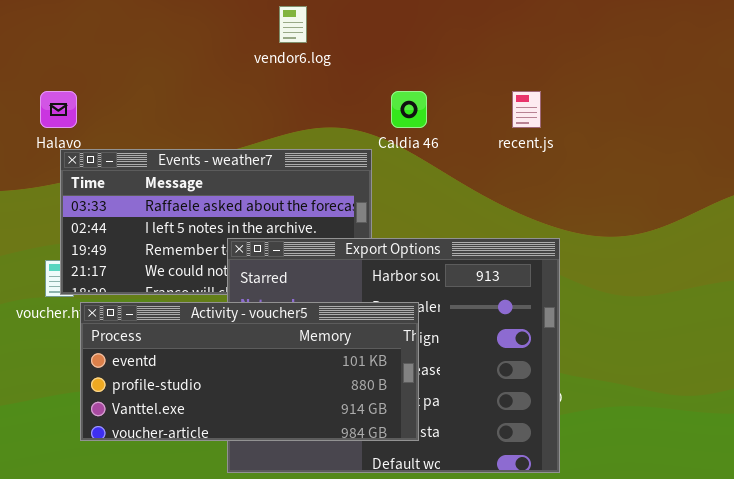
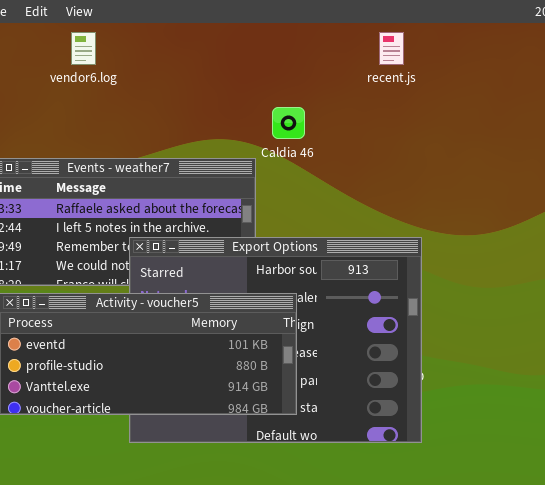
vendor6.log: [279,6,307,43] -> [71,32,96,65], moved
recent.js: [512,91,541,128] -> [379,32,404,65], moved

